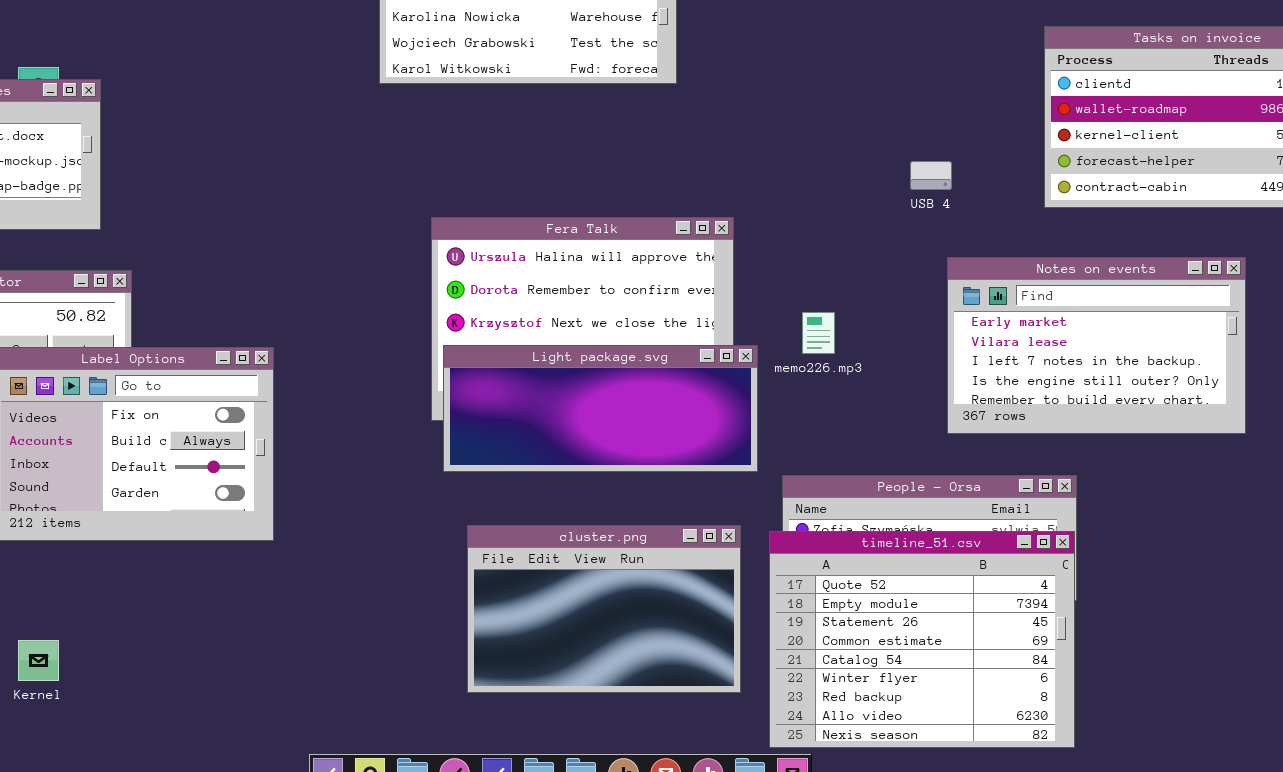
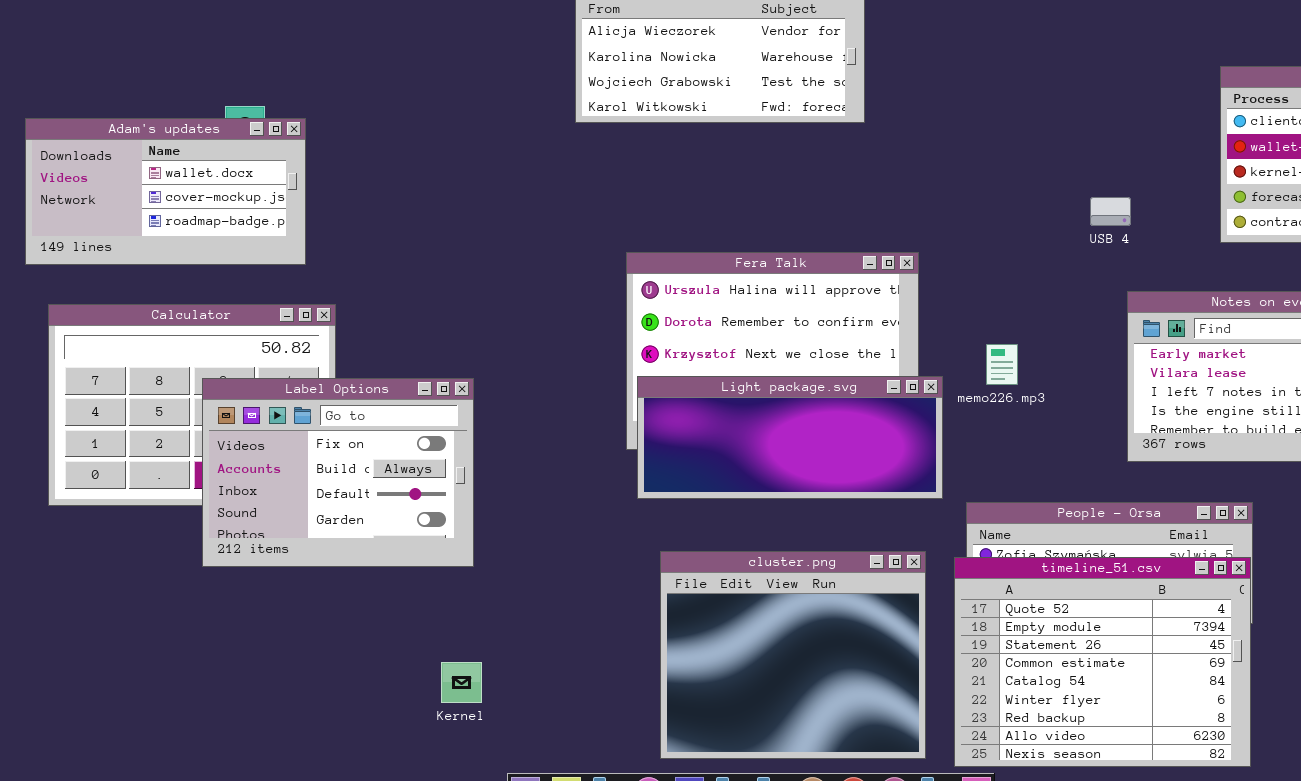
cluster.png: [467,525,741,693] -> [660,551,926,759], resized
Kernel: [18,640,59,681] -> [441,662,482,703], moved

